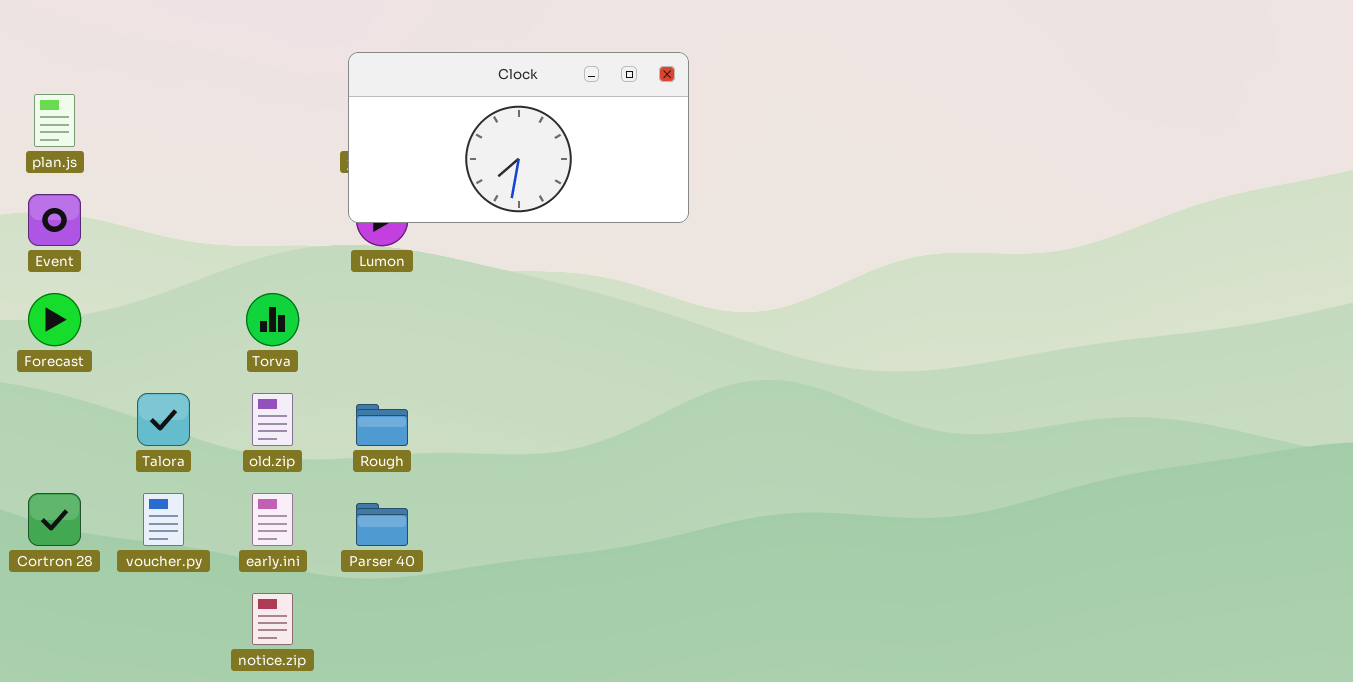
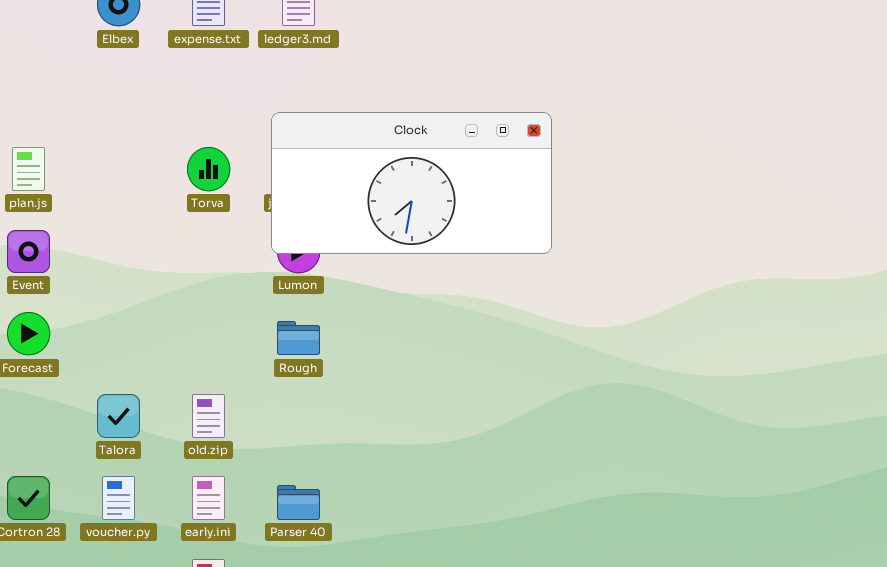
Torva: [246,293,299,346] -> [187,147,230,191], moved
Rough: [356,404,408,446] -> [277,321,320,355], moved

